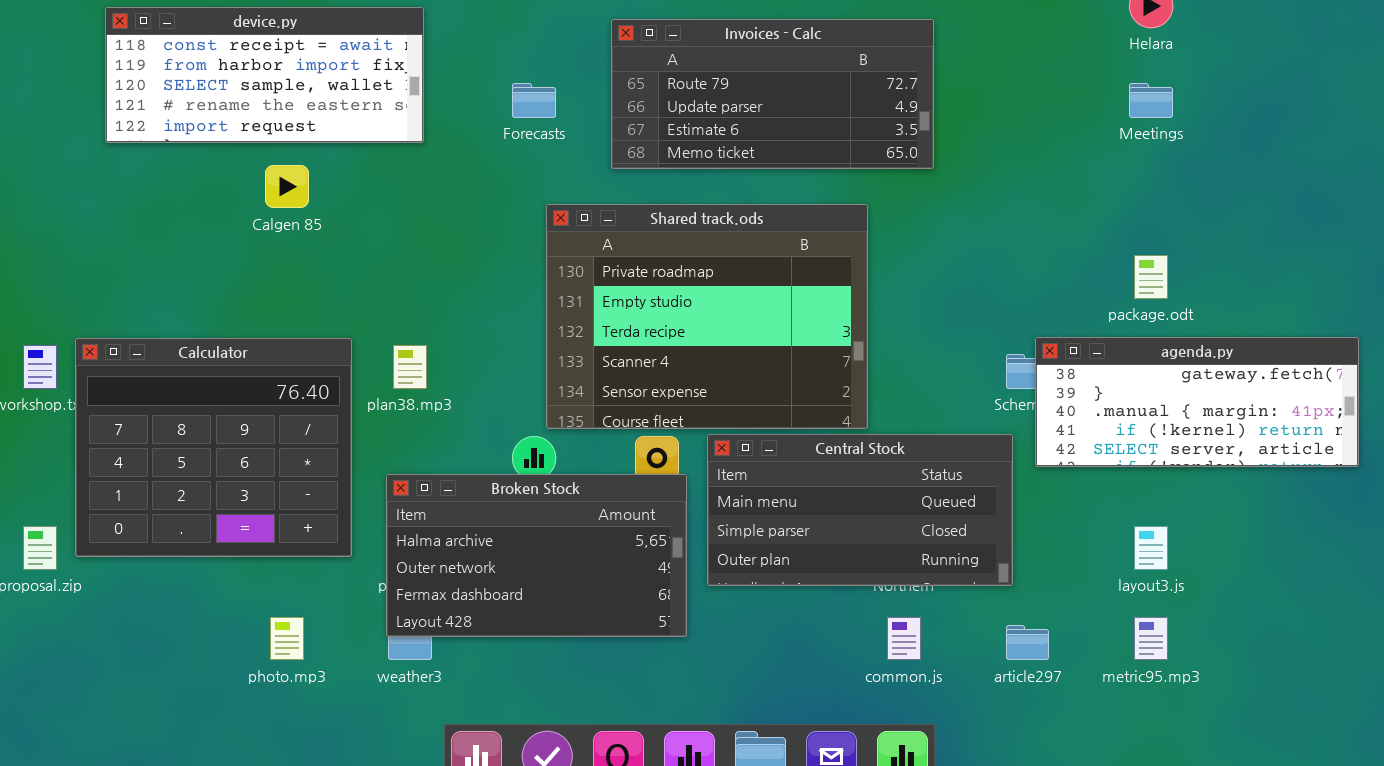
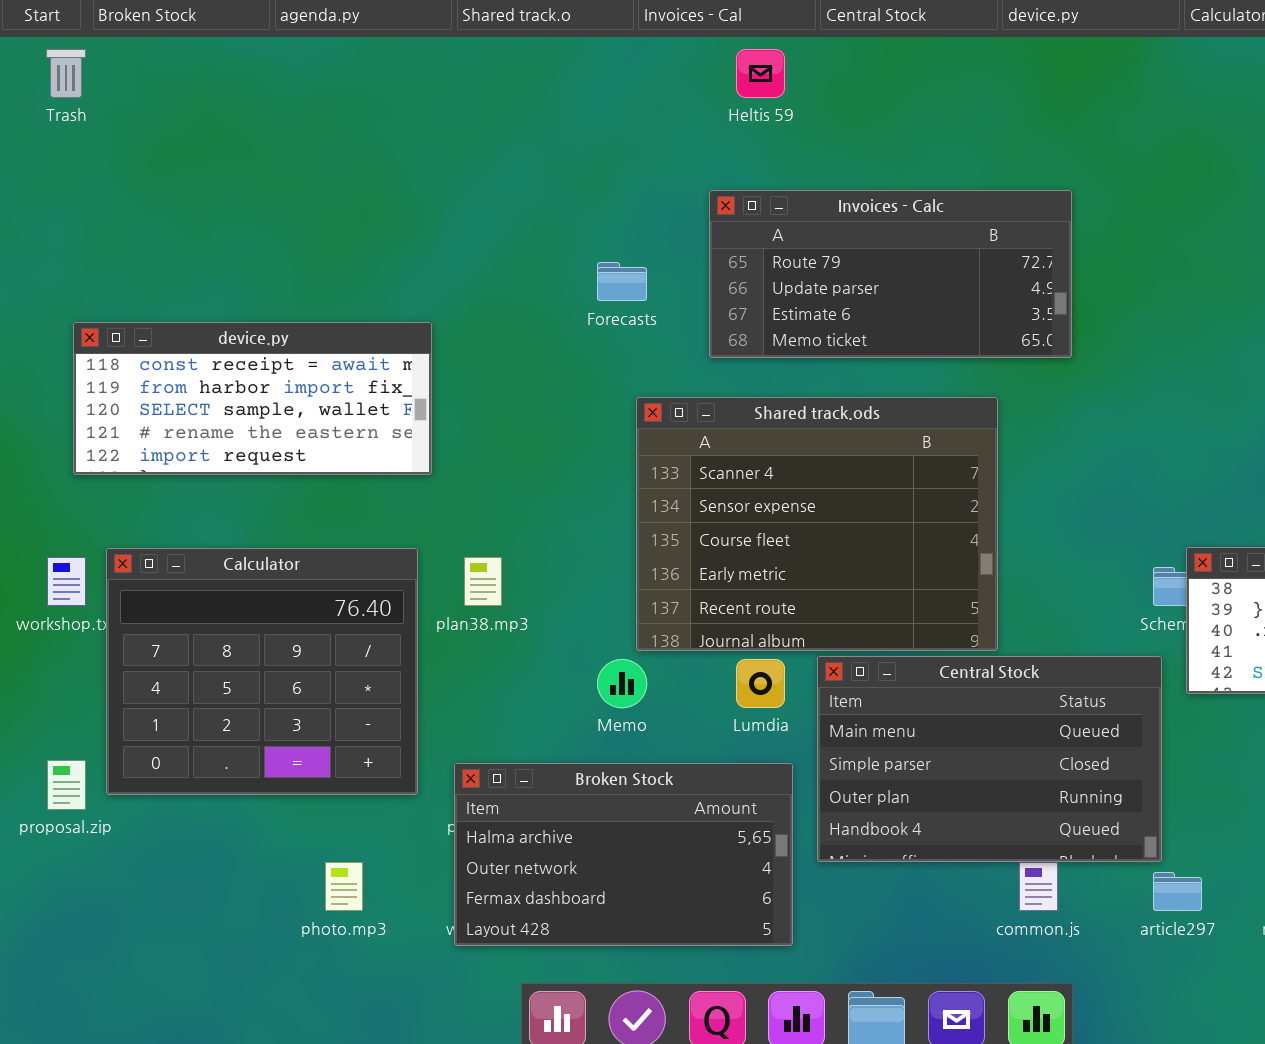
device.py: [105,7,424,143] -> [73,322,432,475], moved
Shared track.ods: [546,204,868,429] -> [636,397,998,651], scrolled down 3 rows
Central Stock: [707,434,1013,586] -> [817,656,1162,862], resized
Broken Stock: [386,474,687,637] -> [454,763,793,946], moved

